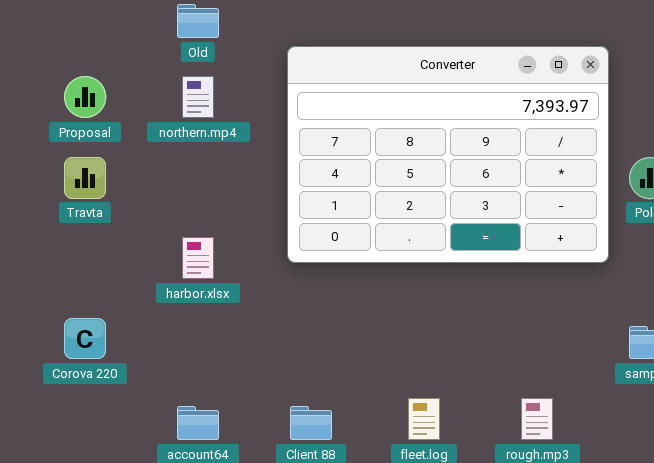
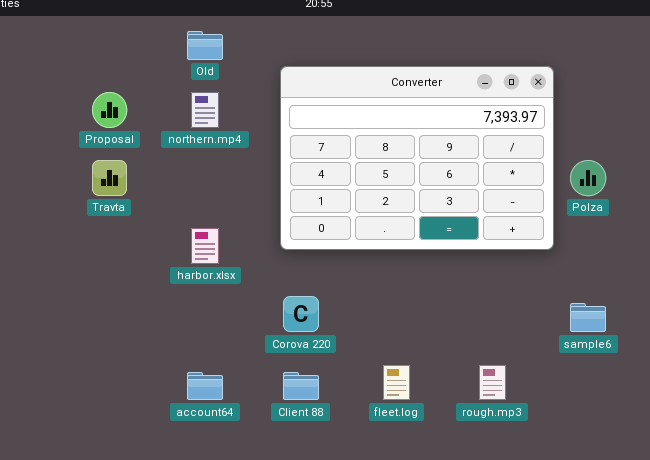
Corova 220: [64,318,106,359] -> [283,296,319,332], moved

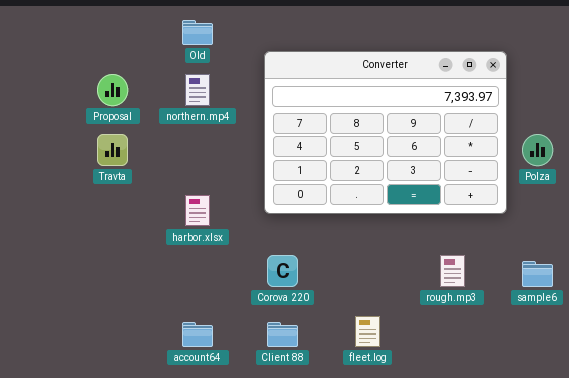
rough.mp3: [479,365,506,400] -> [440,255,465,287], moved

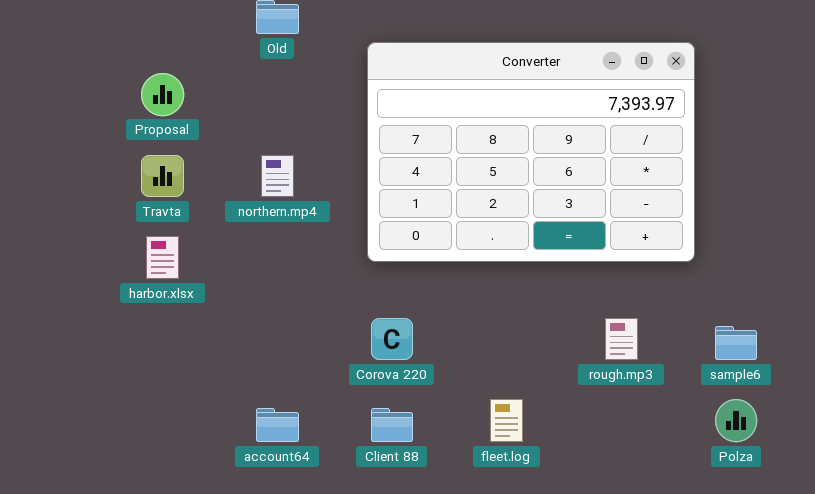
northern.mp4: [185,74,210,106] -> [261,155,294,197], moved
Polza: [522,134,553,166] -> [715,399,757,442], moved
harbor.xlsx: [185,195,210,226] -> [146,236,179,279], moved

